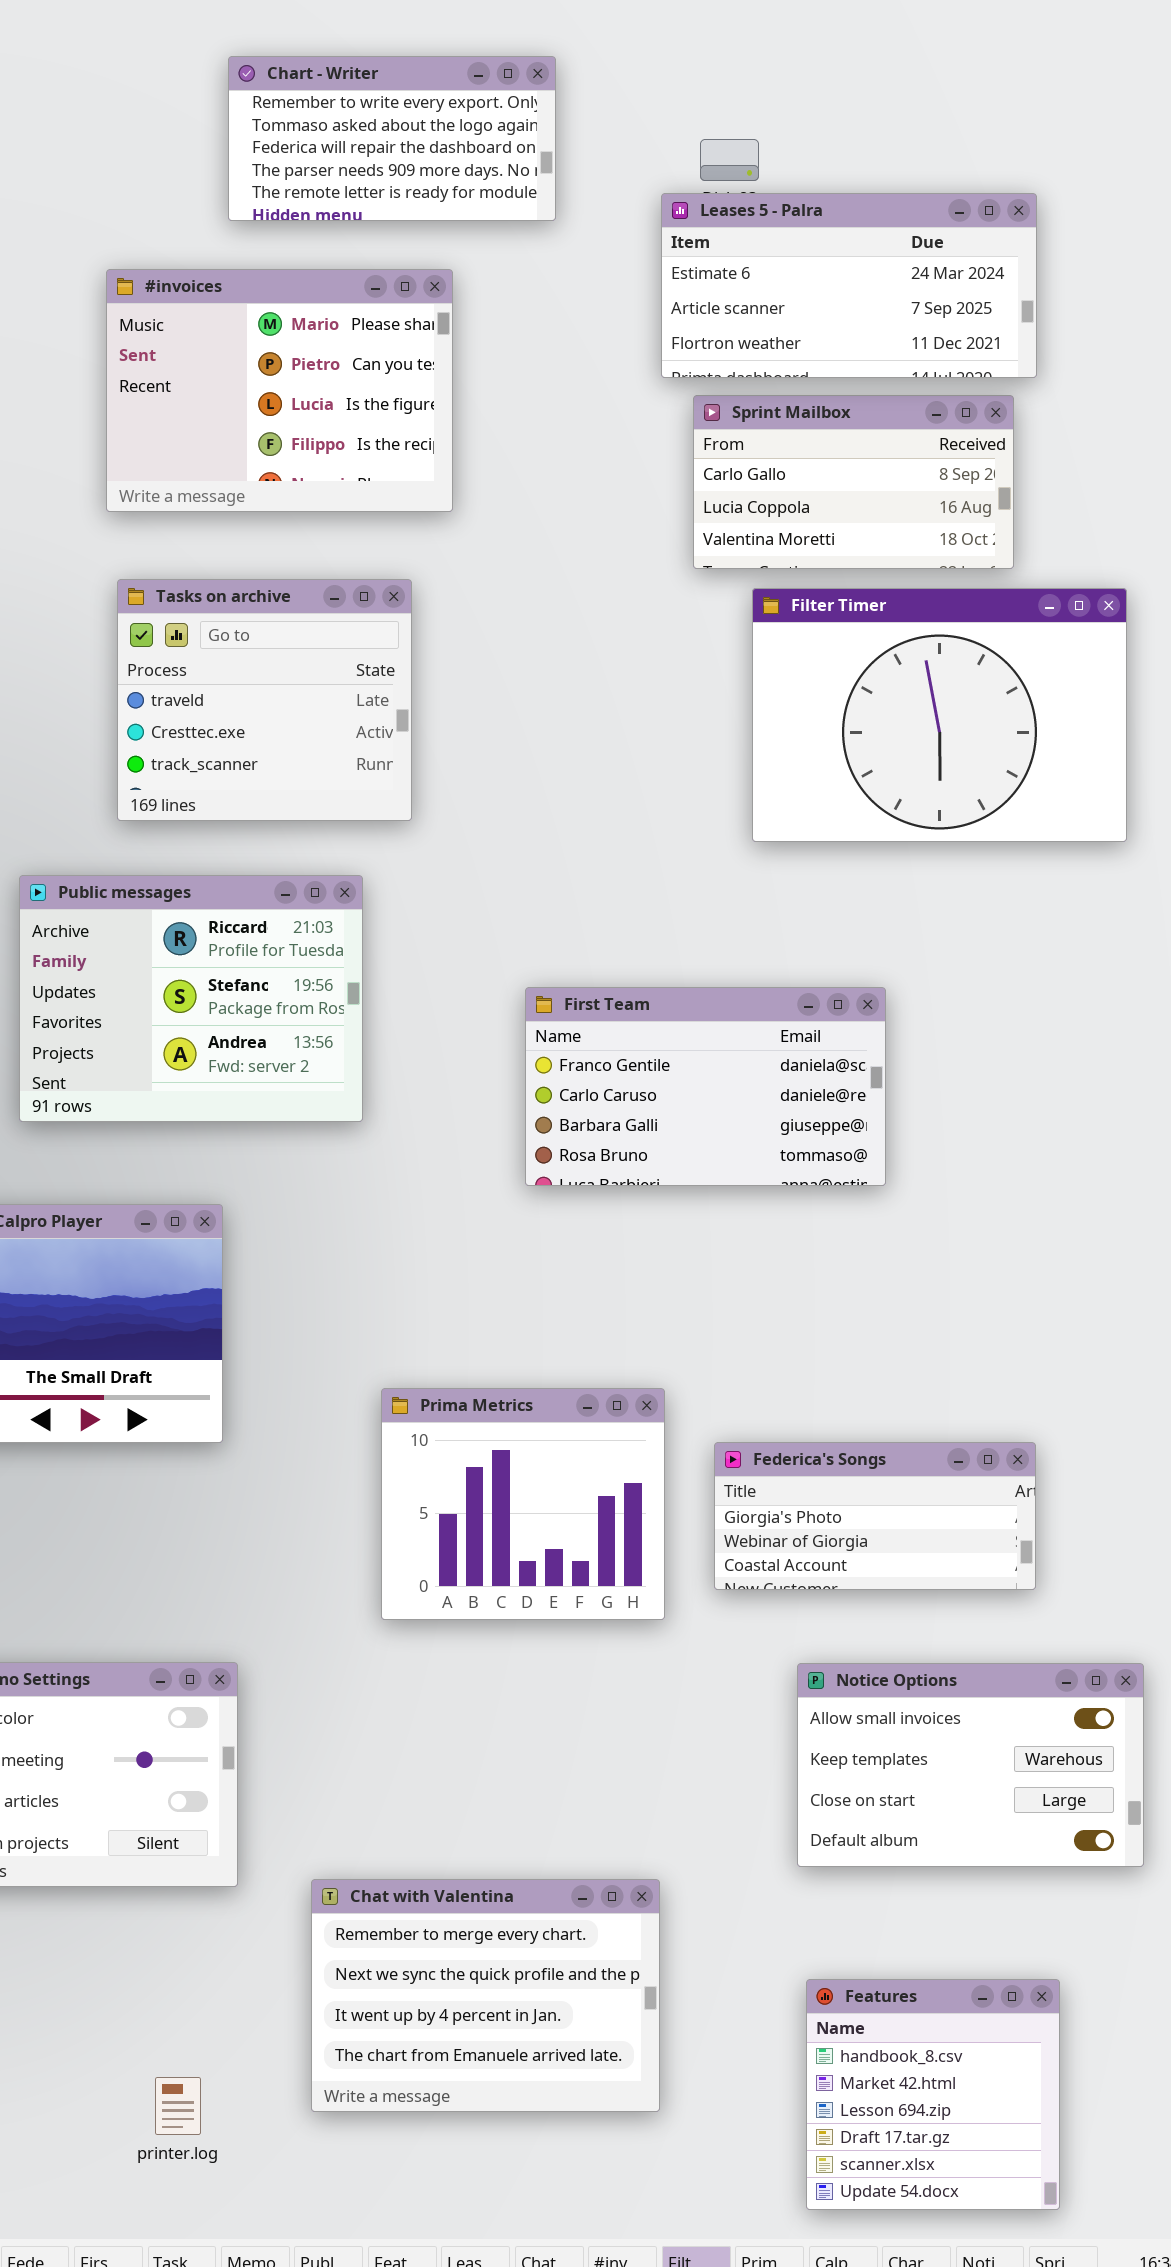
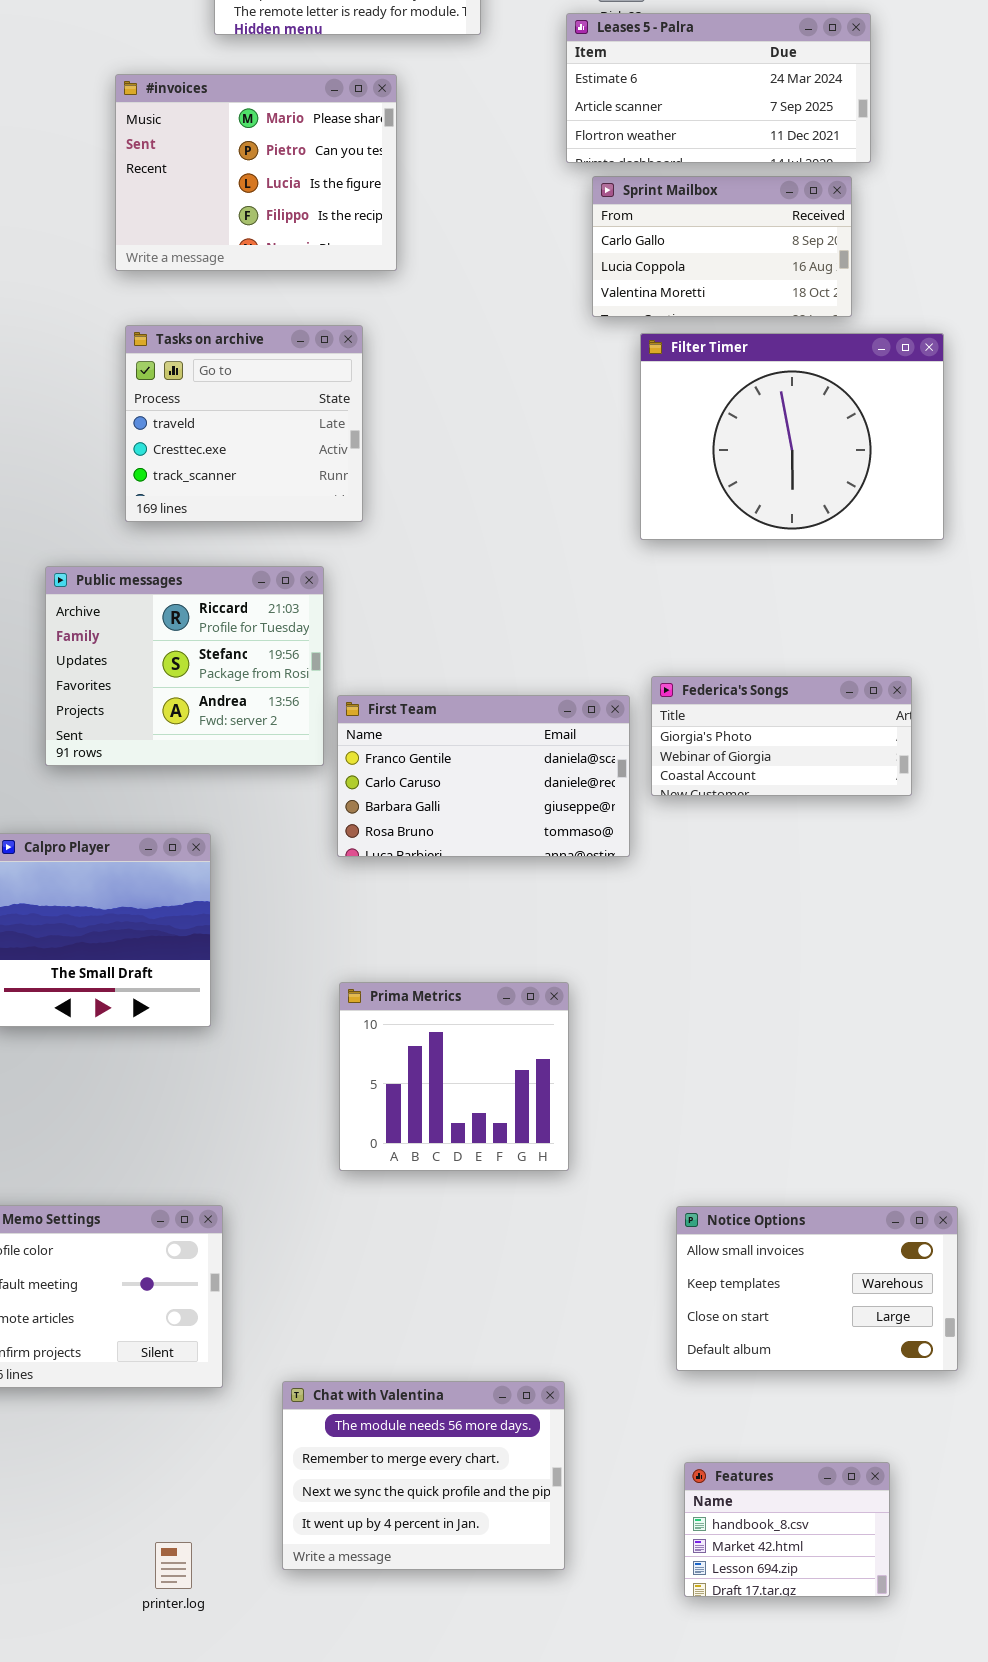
First Team: [525,987,886,1186] -> [337,695,630,857], moved
Federica's Songs: [714,1442,1036,1590] -> [651,676,912,796], moved
Chat with Valentina: [311,1879,660,2112] -> [282,1381,565,1570], scrolled up 1 row
Features: [806,1979,1060,2210] -> [684,1462,890,1597], resized

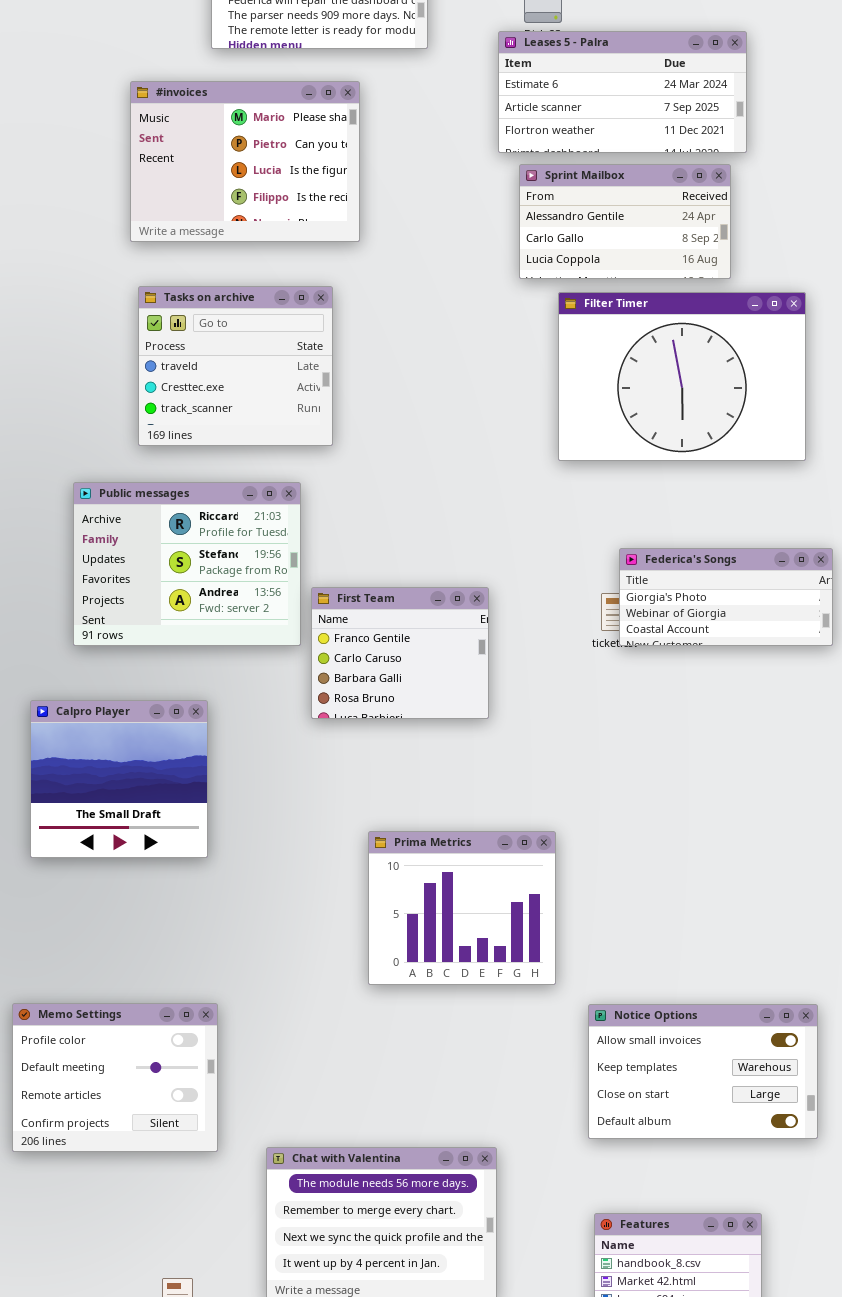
Sprint Mailbox: [592,176,852,317] -> [519,164,731,279], scrolled up 1 row
Federica's Songs: [651,676,912,796] -> [619,548,833,646], moved
First Team: [337,695,630,857] -> [311,587,489,719], resized
Prima Metrics: [339,982,569,1171] -> [368,831,556,985], moved

